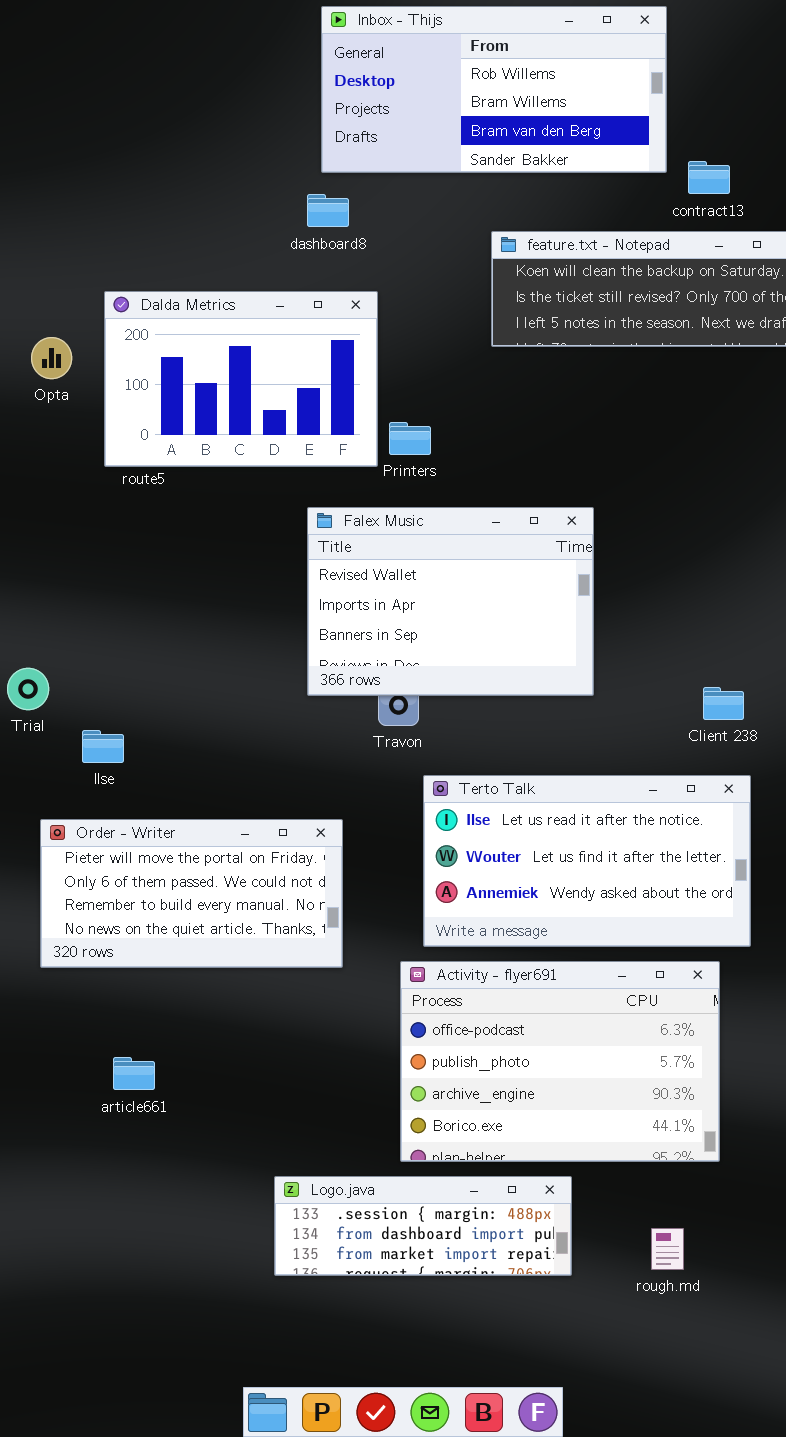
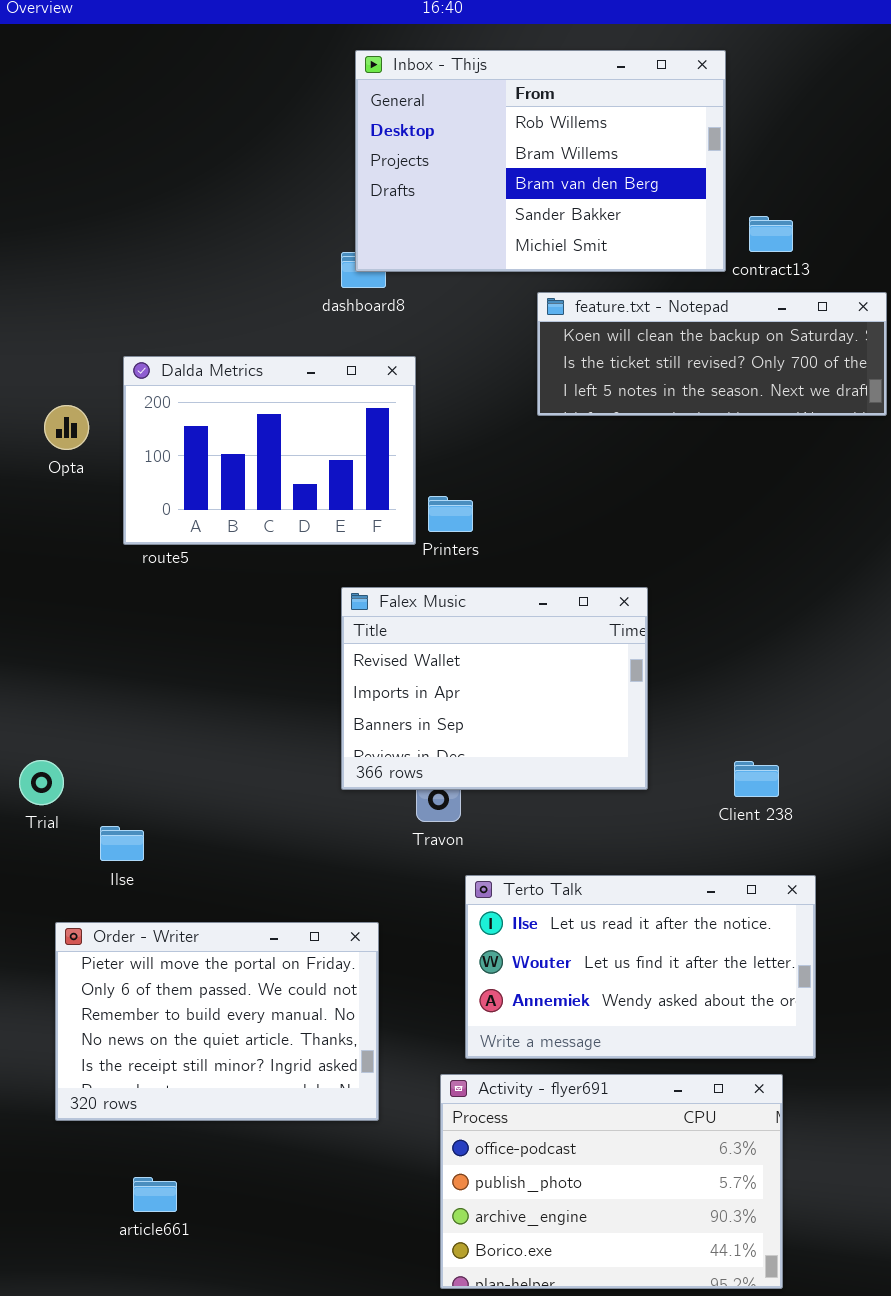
Inbox - Thijs: [321,6,667,173] -> [355,50,726,272], resized
Client 238: [703,687,744,720] -> [734,761,779,797], moved
Order - Writer: [40,819,343,968] -> [55,922,379,1121], resized

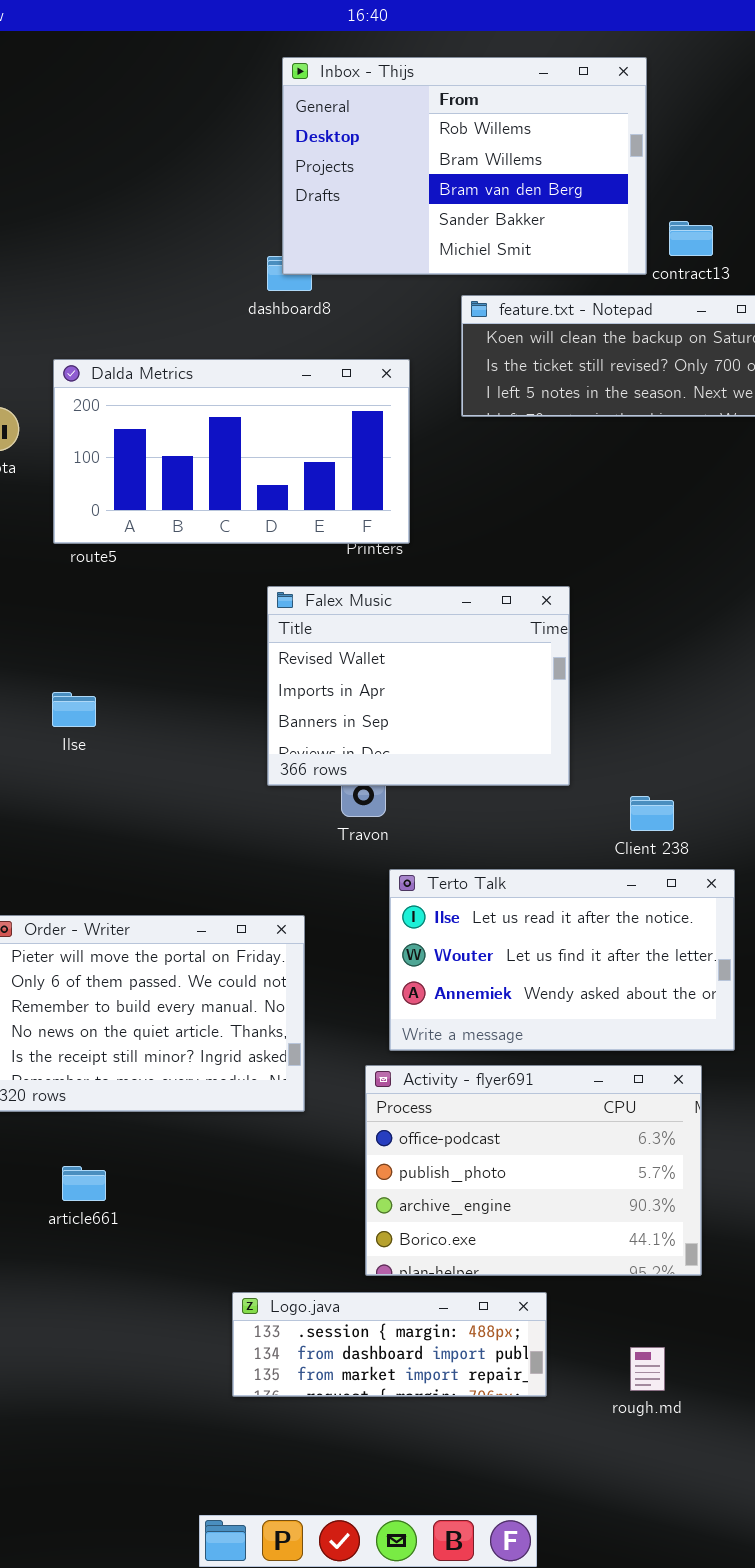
Dalda Metrics: [123,356,416,545] -> [53,359,410,544], resized
Client 238: [734,761,779,797] -> [630,796,674,831], moved
Ilse: [100,826,144,861] -> [52,692,96,727], moved

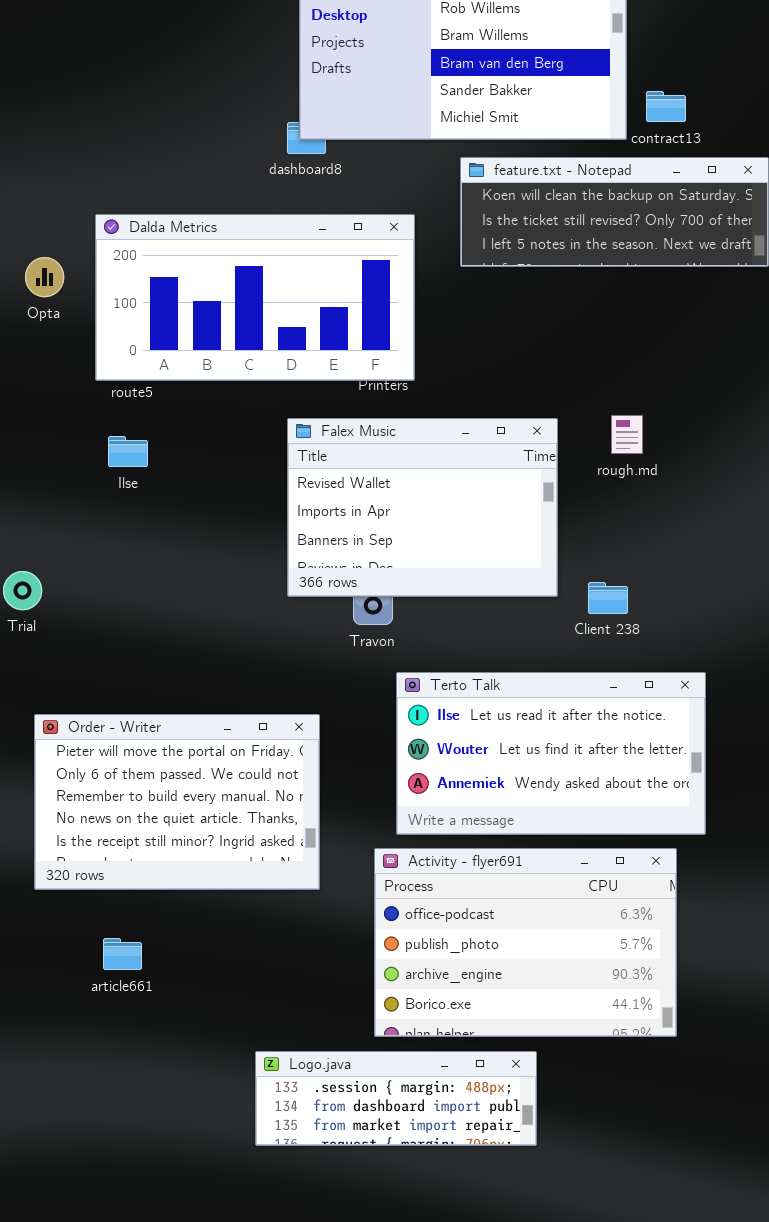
Ilse: [52,692,96,727] -> [108,436,148,467], moved
Client 238: [630,796,674,831] -> [588,582,628,614], moved
rough.md: [630,1347,665,1391] -> [611,415,643,454], moved

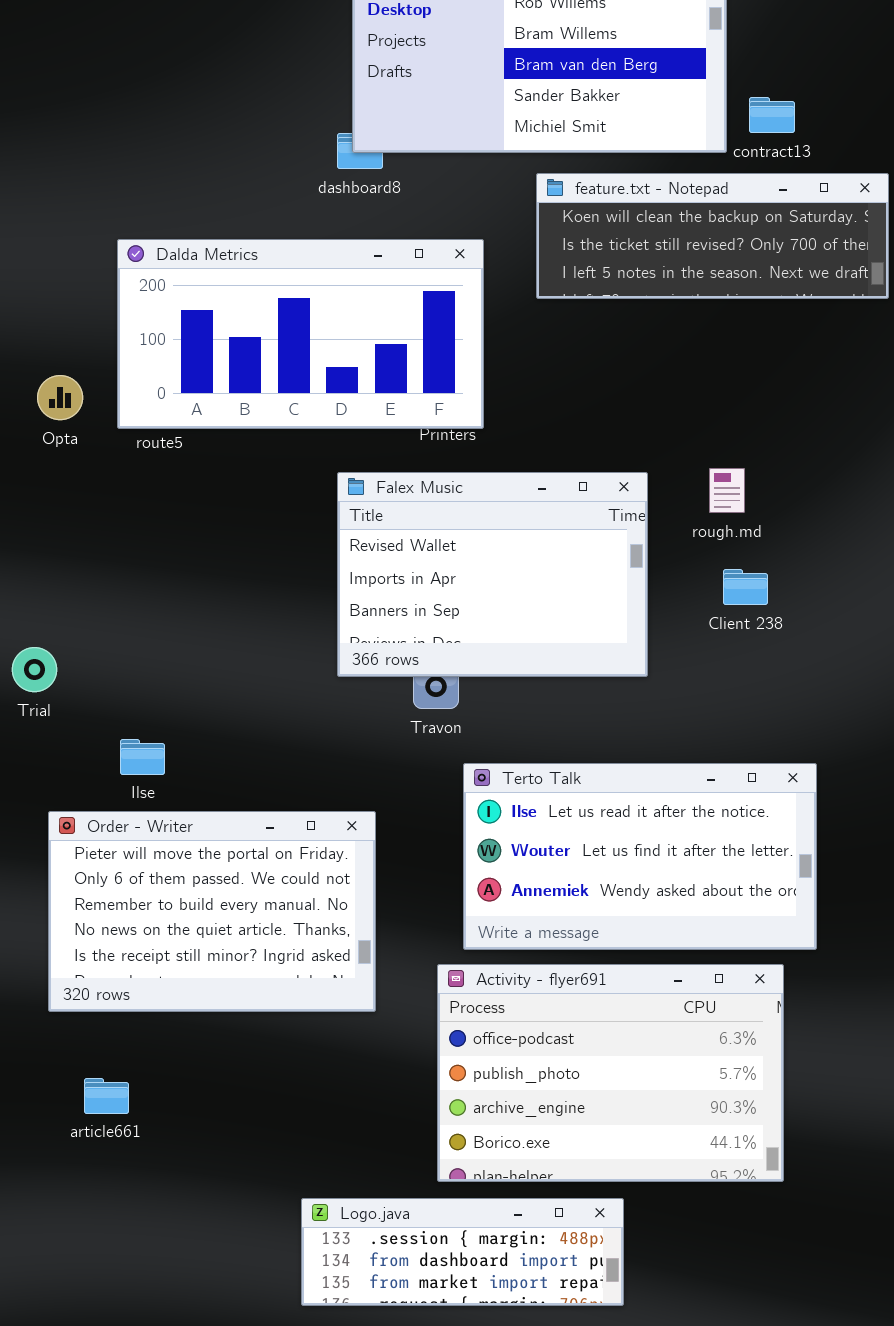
Opta: [25,257,64,297] -> [37,375,83,420], moved
Ilse: [108,436,148,467] -> [120,739,165,775], moved
Client 238: [588,582,628,614] -> [723,569,768,605], moved
article661: [103,938,142,970] -> [84,1078,129,1114], moved

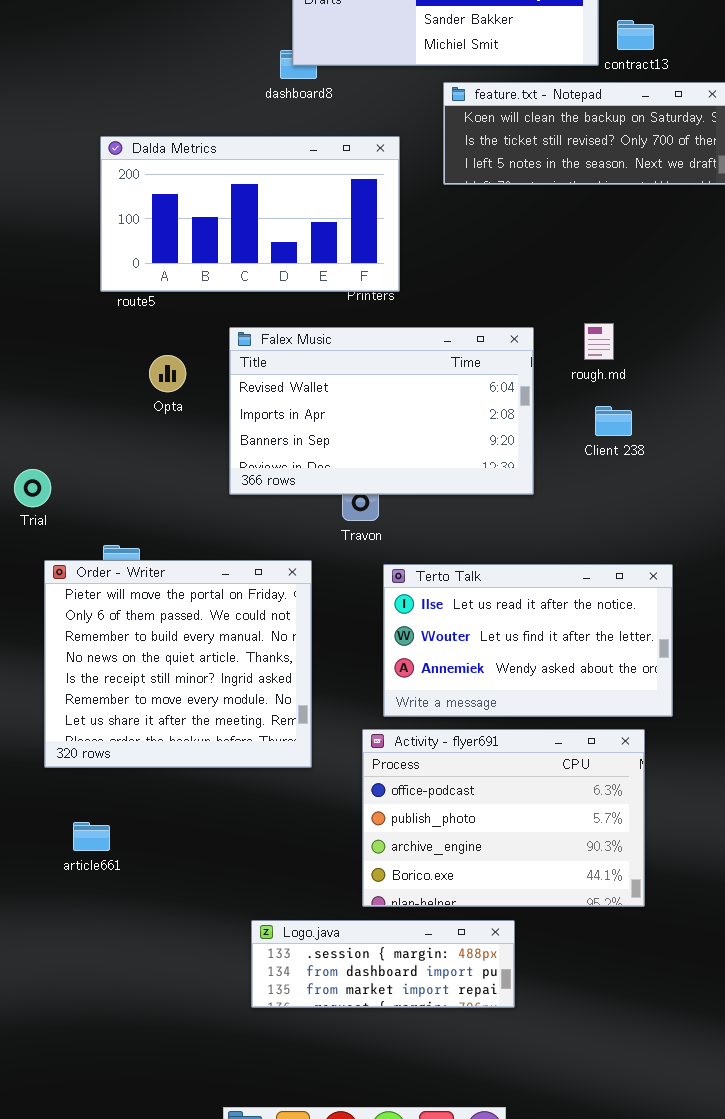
Opta: [37,375,83,420] -> [149,355,186,392], moved
Falex Music: [337,472,648,677] -> [229,327,534,495], resized
Order - Writer: [48,811,376,1012] -> [44,560,312,768], resized

